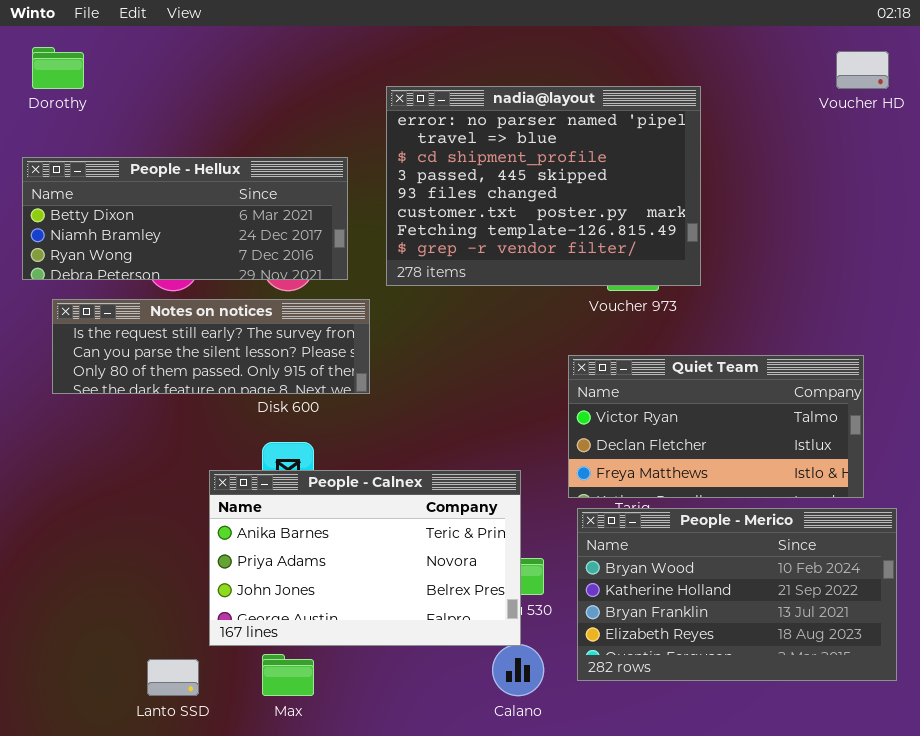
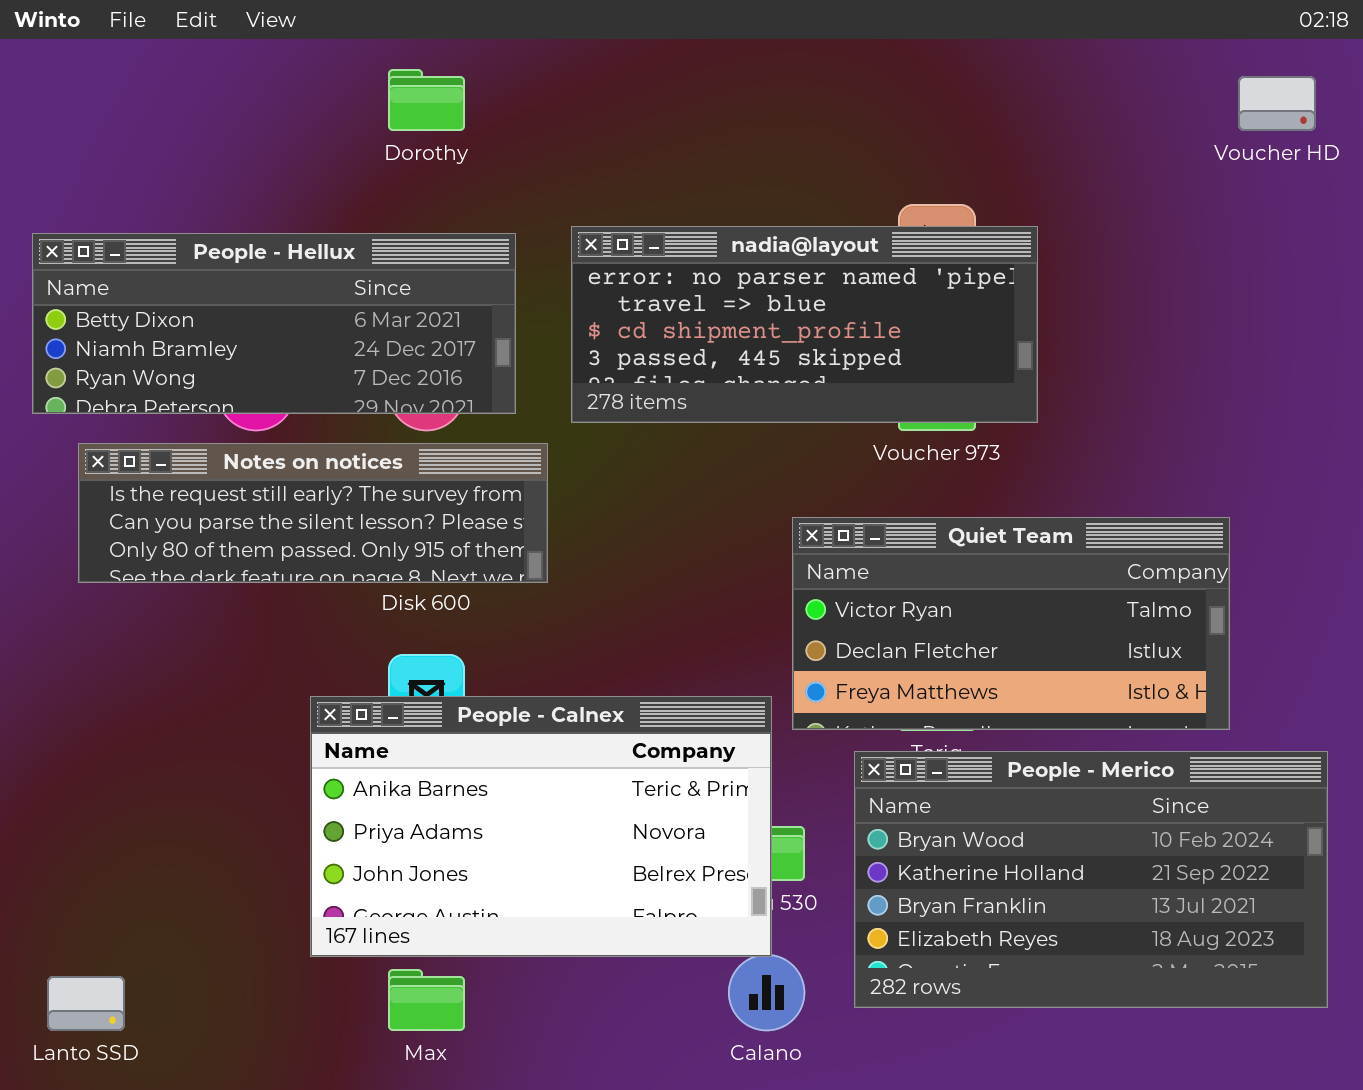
Dorothy: [32,47,84,89] -> [388,69,465,131], moved
nadia@layout: [386,86,701,286] -> [571,226,1038,423], resized
Quiet Team: [568,355,864,498] -> [792,517,1230,730], moved
Lanto SSD: [147,659,199,696] -> [47,976,125,1031], moved

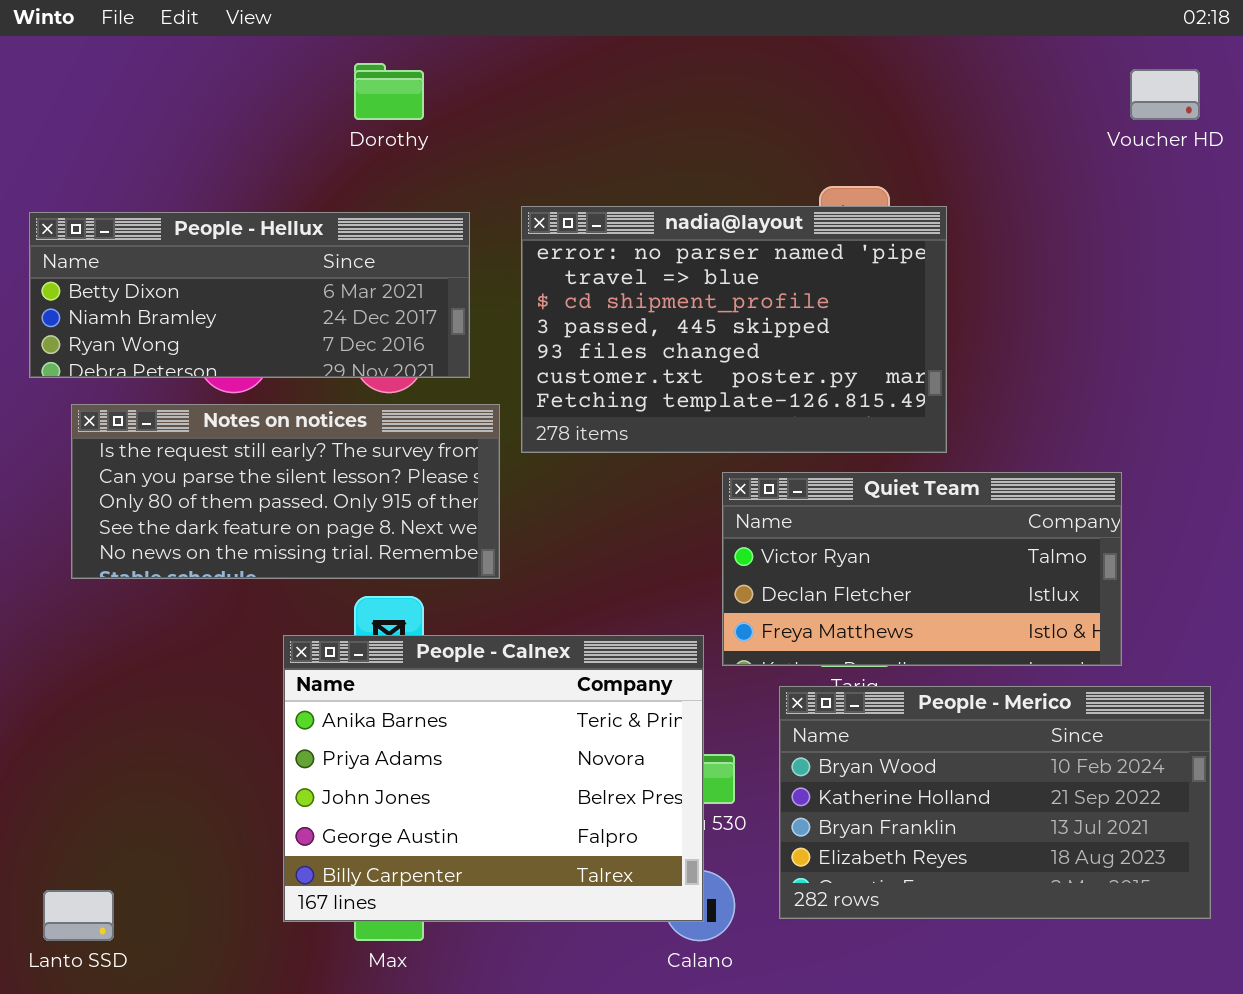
nadia@layout: [571,226,1038,423] -> [521,206,947,453], resized
Notes on notices: [78,443,548,583] -> [71,404,500,579], resized
People - Calnex: [310,696,772,957] -> [283,635,704,922], resized

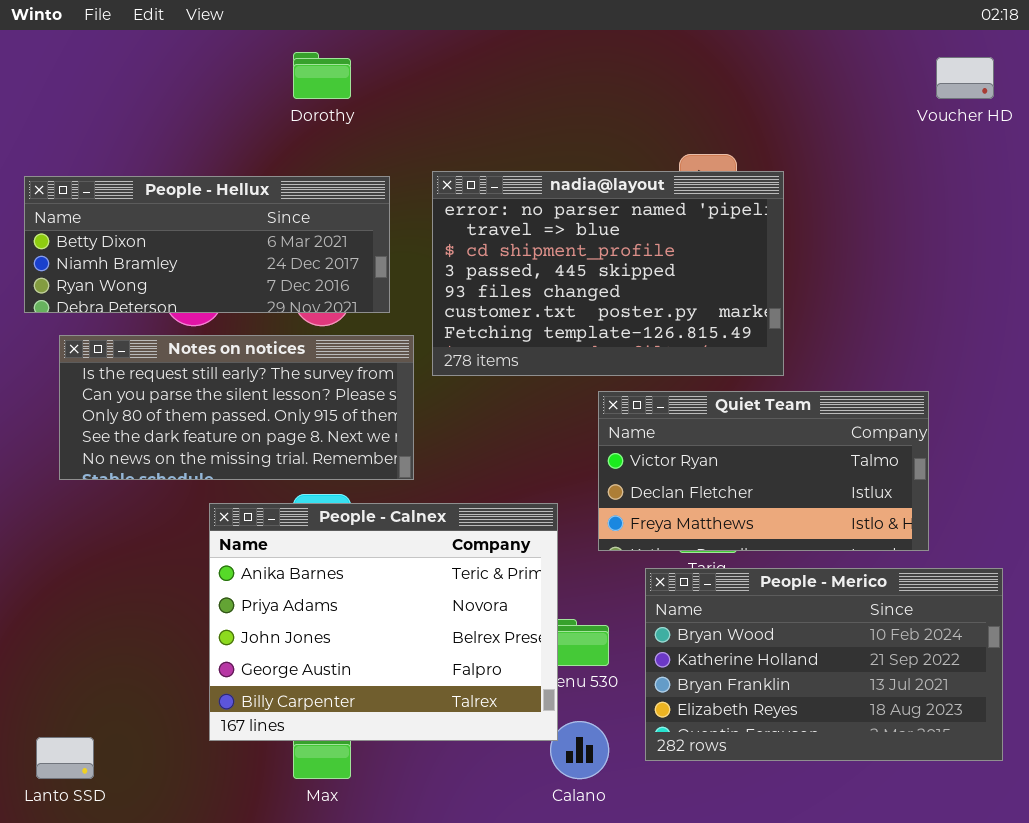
People - Calnex: [283,635,704,922] -> [209,503,558,741], moved

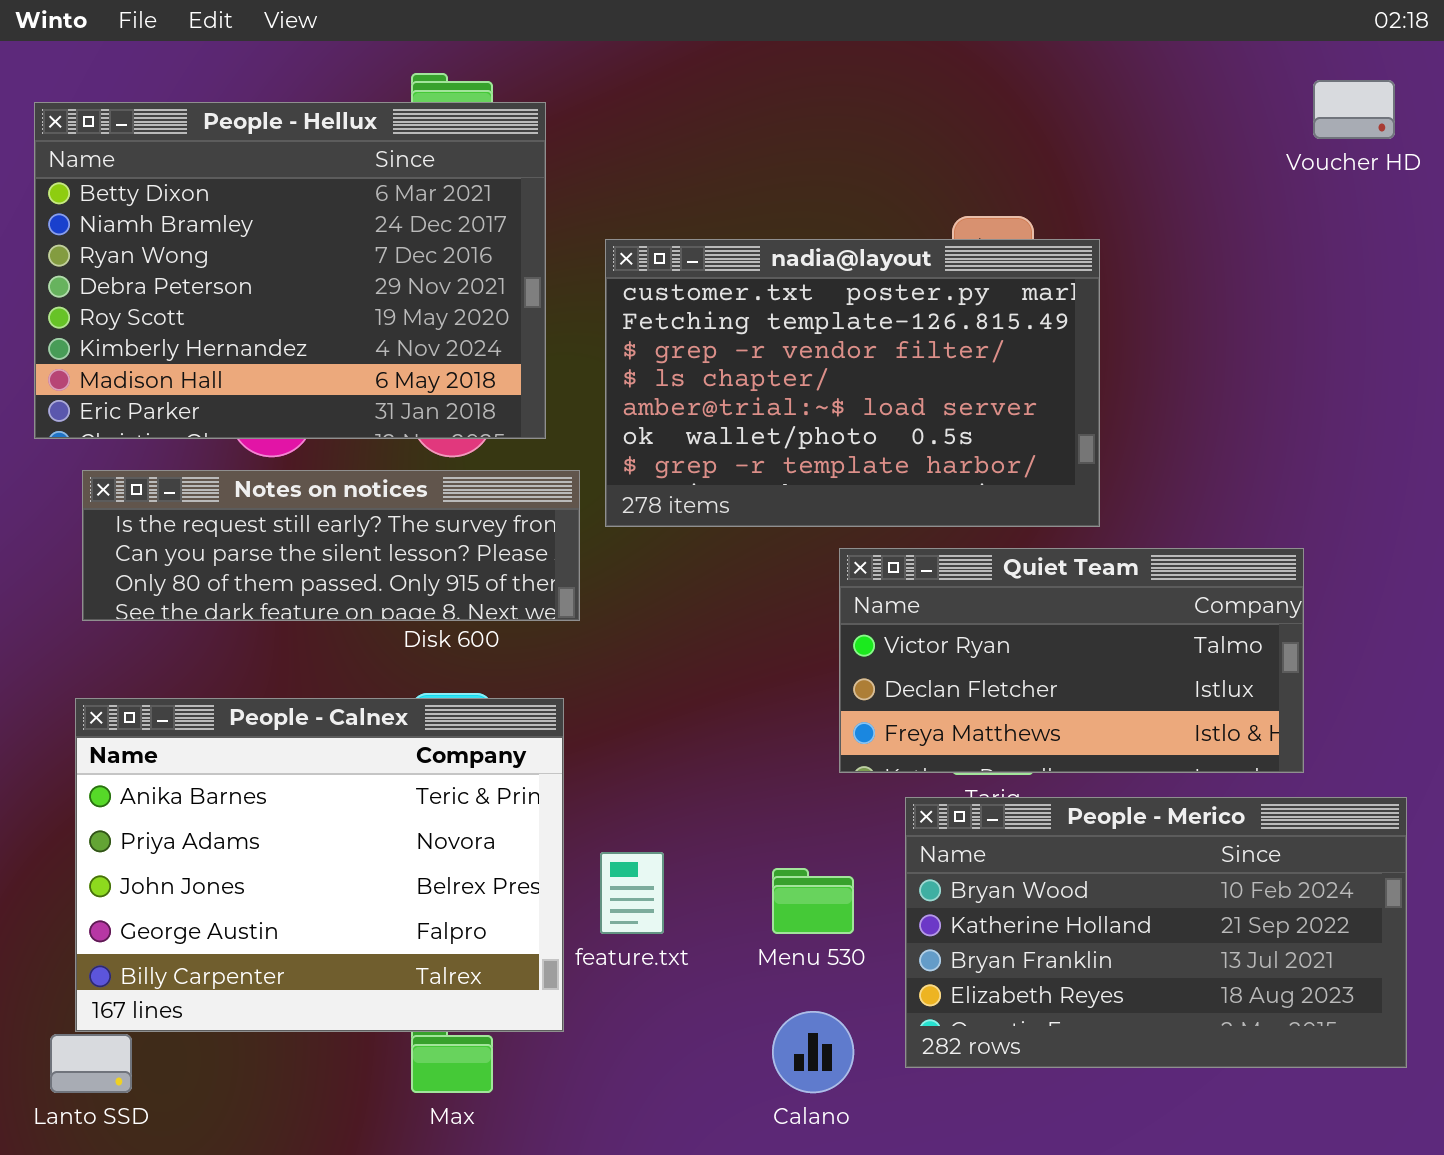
nadia@layout: [432,171,784,376] -> [605,239,1100,527], scrolled down 5 rows
People - Hellux: [24,176,390,313] -> [34,102,546,439], resized
Notes on notices: [59,335,414,480] -> [82,470,580,621], resized
People - Calnex: [209,503,558,741] -> [75,698,564,1032], moved

